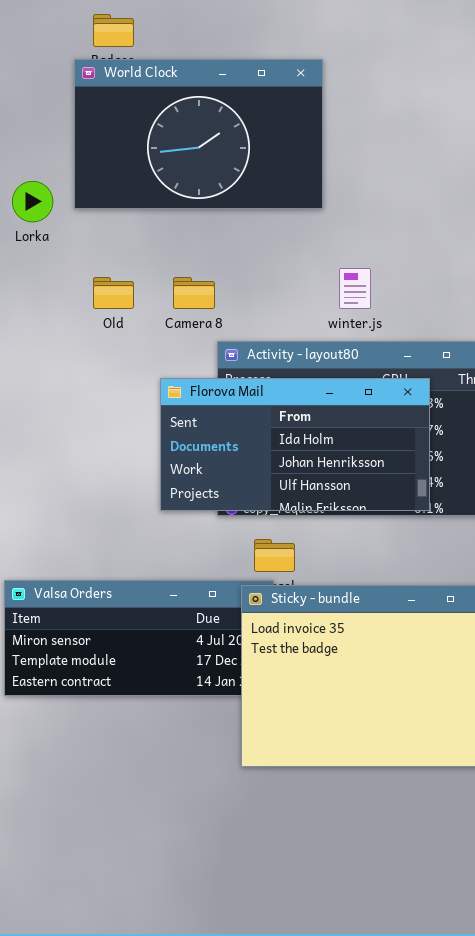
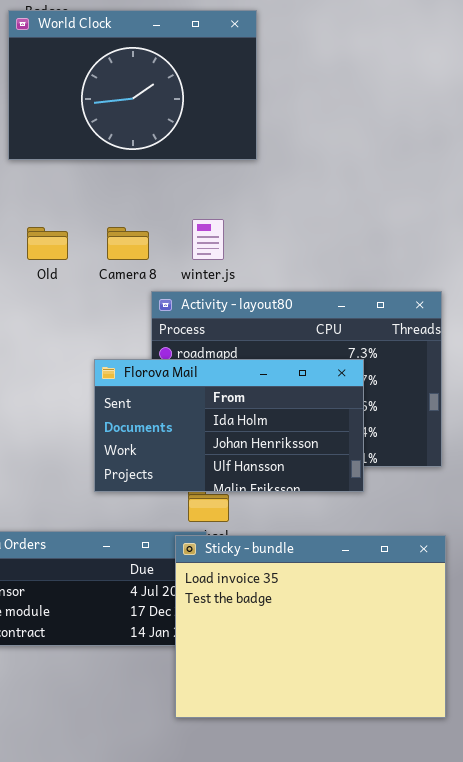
winter.js: [339,268,371,309] -> [192,219,224,260], moved
Florova Mail: [160,378,430,511] -> [94,359,364,492], moved

